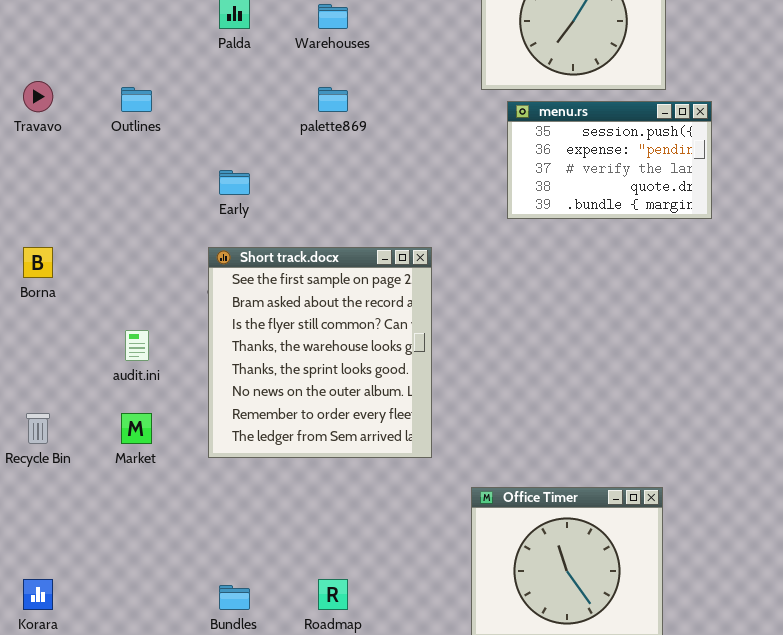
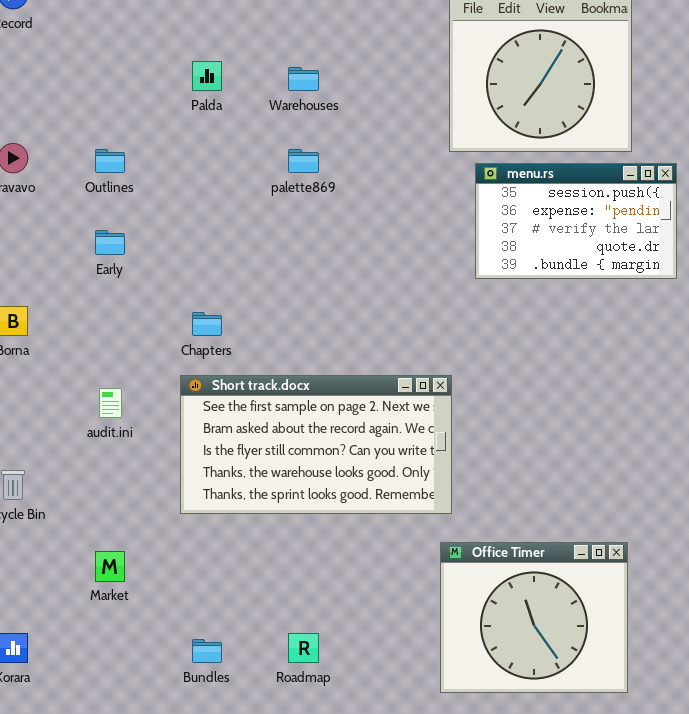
Early: [219,170,250,195] -> [95,230,125,255], moved
Short track.docx: [208,247,432,458] -> [180,375,452,514], resized
Market: [121,413,152,444] -> [95,551,125,582], moved

